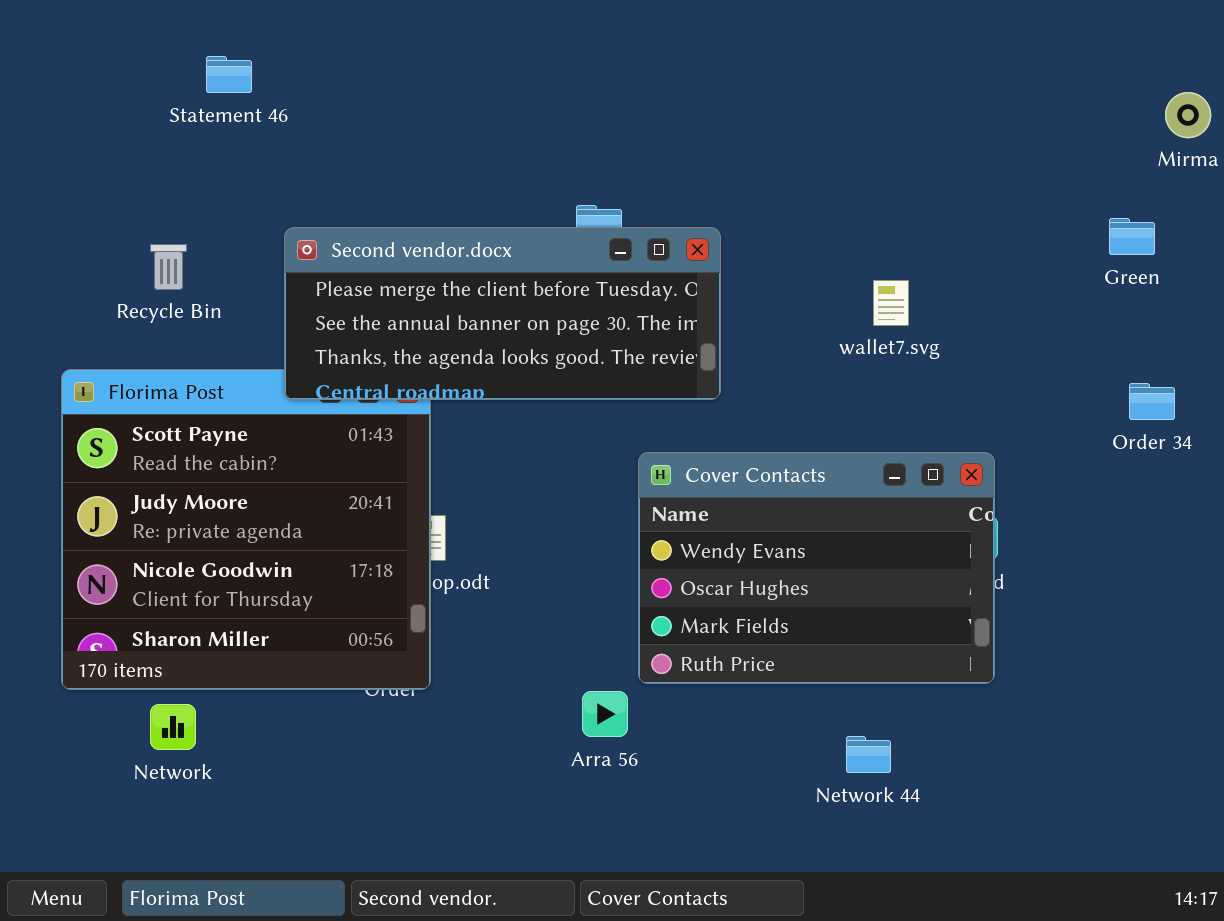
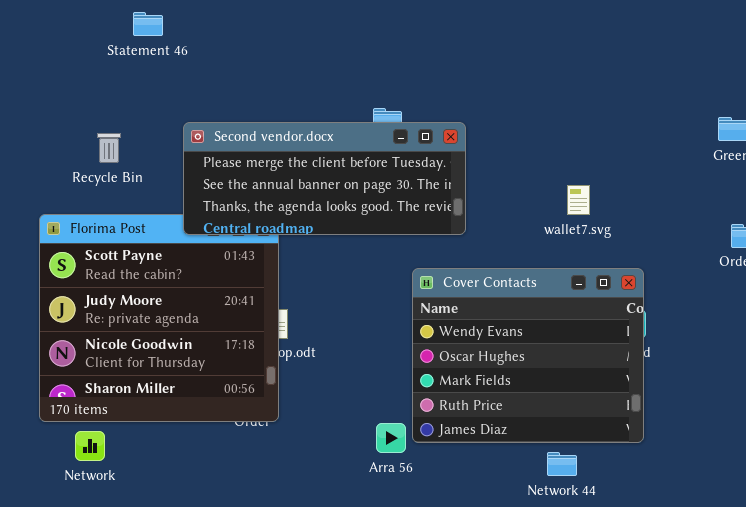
wallet7.svg: [873,280,909,326] -> [567,185,590,215], moved
Cover Contacts: [638,452,995,684] -> [412,268,644,443], resized
Network: [150,704,196,750] -> [75,431,105,461], moved

